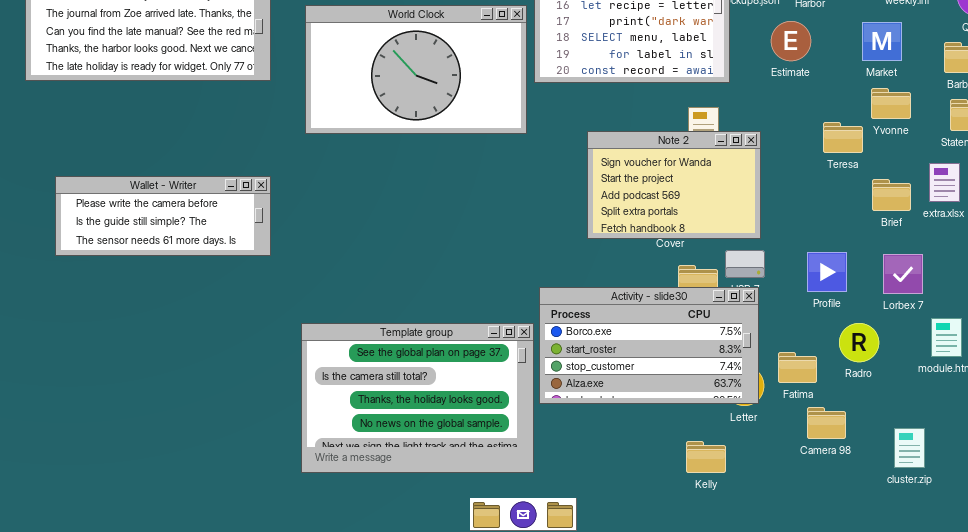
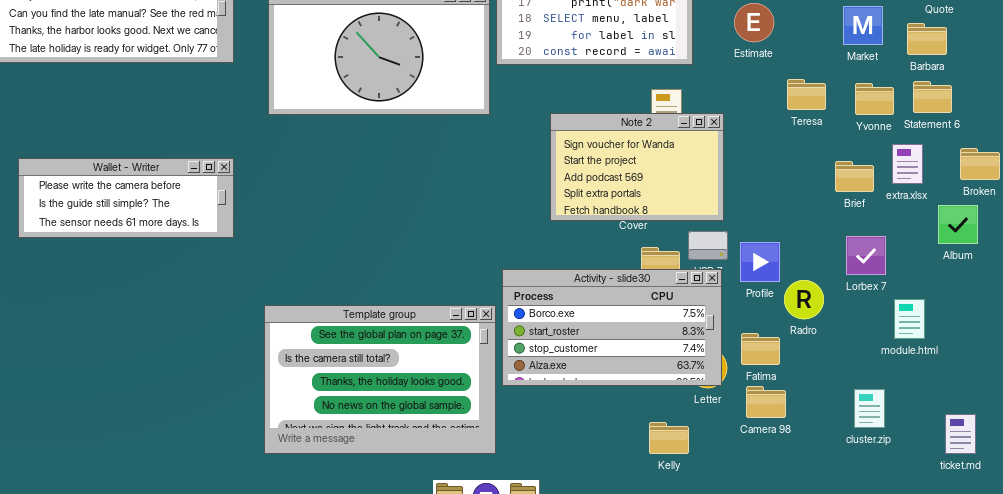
Market: [862,22,902,61] -> [843,6,883,45], moved
Yvonne: [871,88,911,119] -> [855,83,894,115], moved
Teresa: [823,122,863,153] -> [787,79,826,110], moved
Profile: [807,252,847,292] -> [740,242,780,282], moved
Radro: [839,323,879,362] -> [784,280,824,319], moved
Camera 98: [807,407,846,439] -> [746,386,786,418], moved
cluster.zip: [894,428,925,468] -> [854,389,885,428], moved

